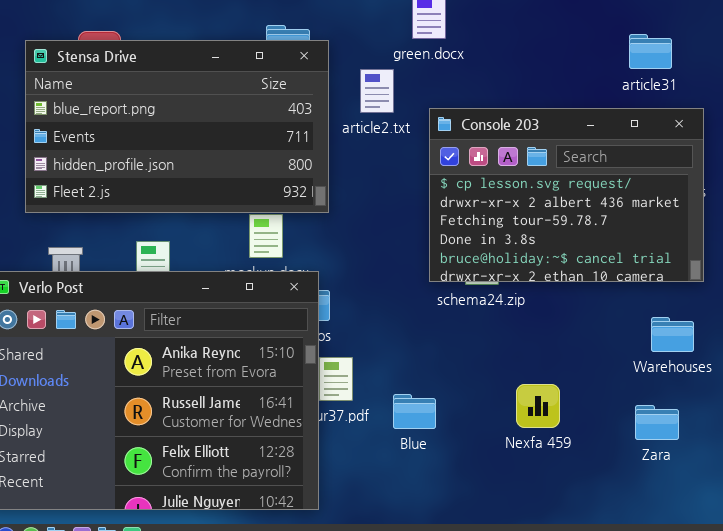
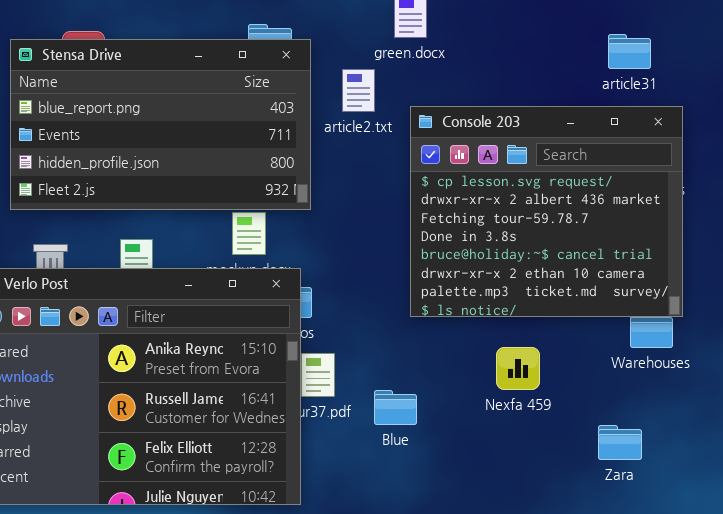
Console 203: [429,108,704,282] -> [410,106,683,317], resized
Nexfa 459: [516,384,560,428] -> [496,347,540,390], moved
Zara: [635,405,679,440] -> [598,425,642,460], moved

